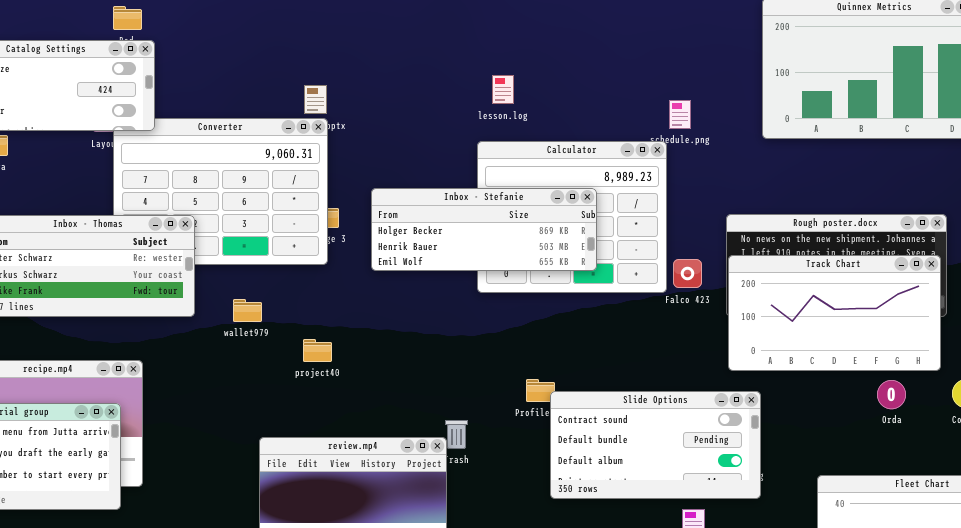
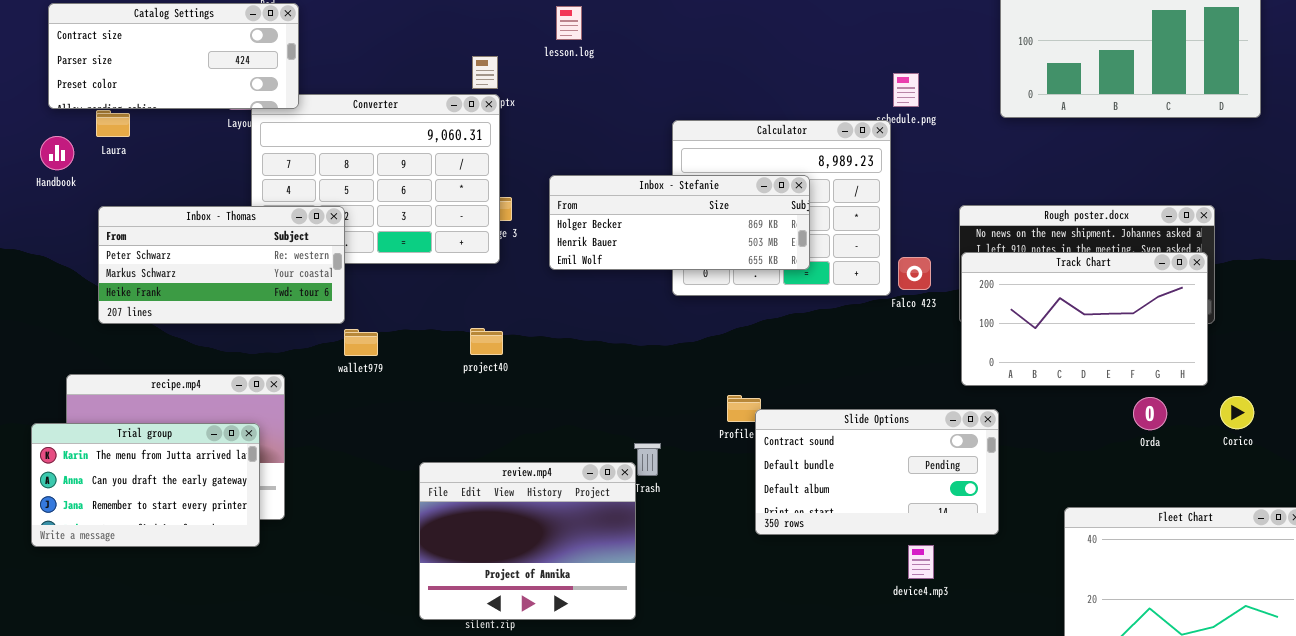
lesson.log: [492,75,514,104] -> [556,6,582,40], moved
wallet979: [233,299,262,322] -> [344,329,378,356], moved
project40: [303,339,332,362] -> [470,328,503,355], moved

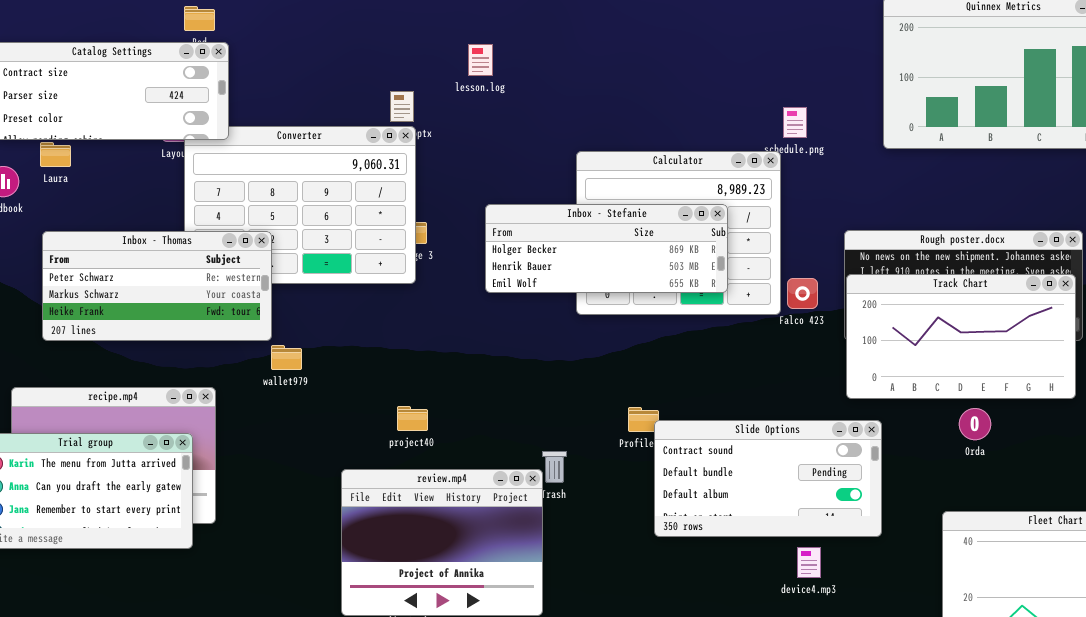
Inbox - Stefanie: [549,175,810,270] -> [485,204,728,293], moved
project40: [470,328,503,355] -> [397,406,428,431], moved
Orda: [1133,397,1167,430] -> [959,408,991,440], moved

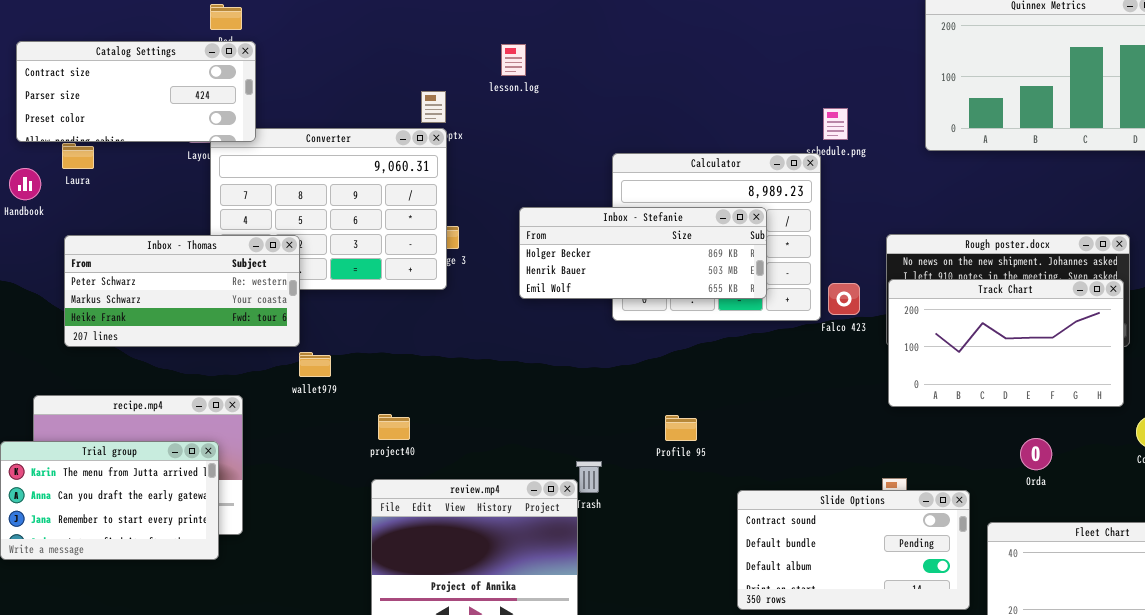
project40: [397,406,428,431] -> [378,414,410,440], moved
Orda: [959,408,991,440] -> [1020,438,1052,470], moved
Slide Options: [654,420,882,537] -> [737,490,970,610], moved

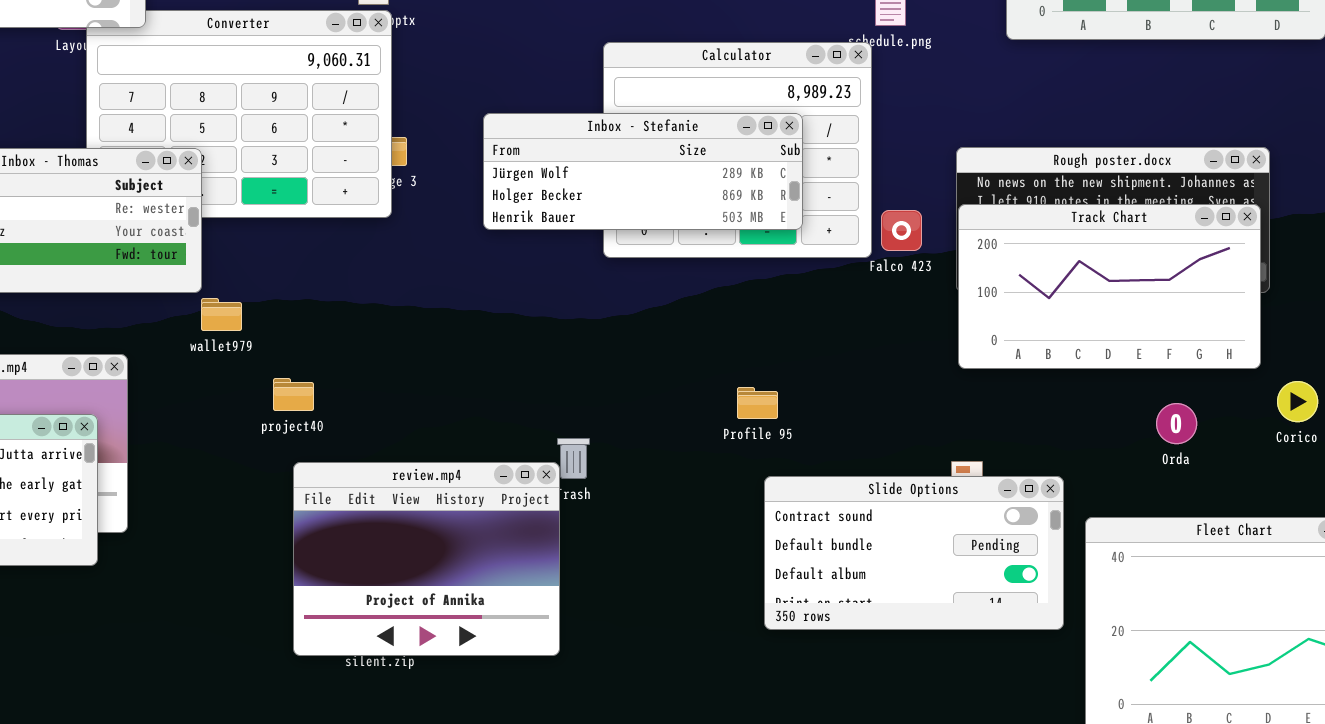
Inbox - Stefanie: [519,207,767,299] -> [483,113,803,230], scrolled up 1 row
project40: [378,414,410,440] -> [273,378,314,411], moved
Profile 95: [665,415,697,441] -> [737,387,778,419], moved
Orda: [1020,438,1052,470] -> [1156,403,1197,444], moved

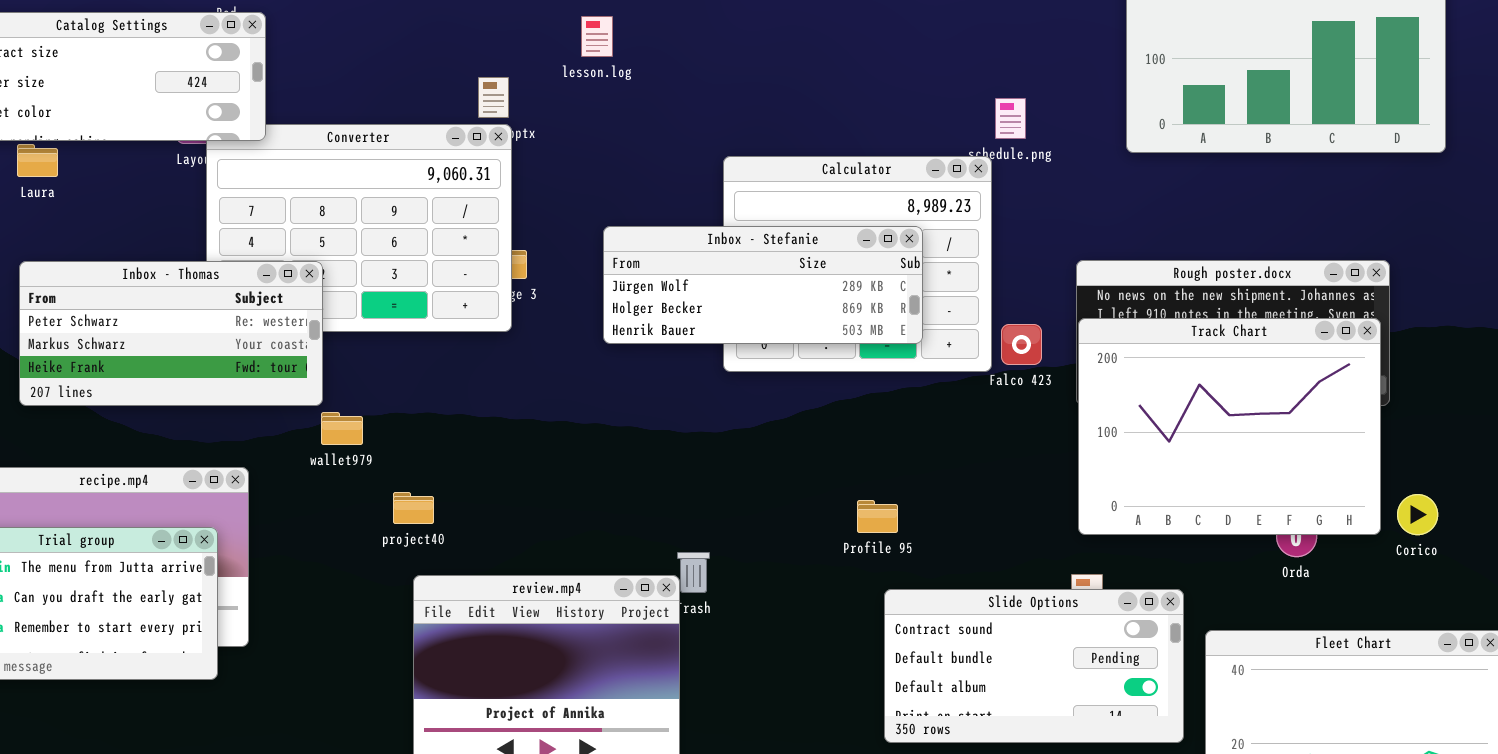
Track Chart: [958,204,1261,369] -> [1078,318,1381,535], resized

